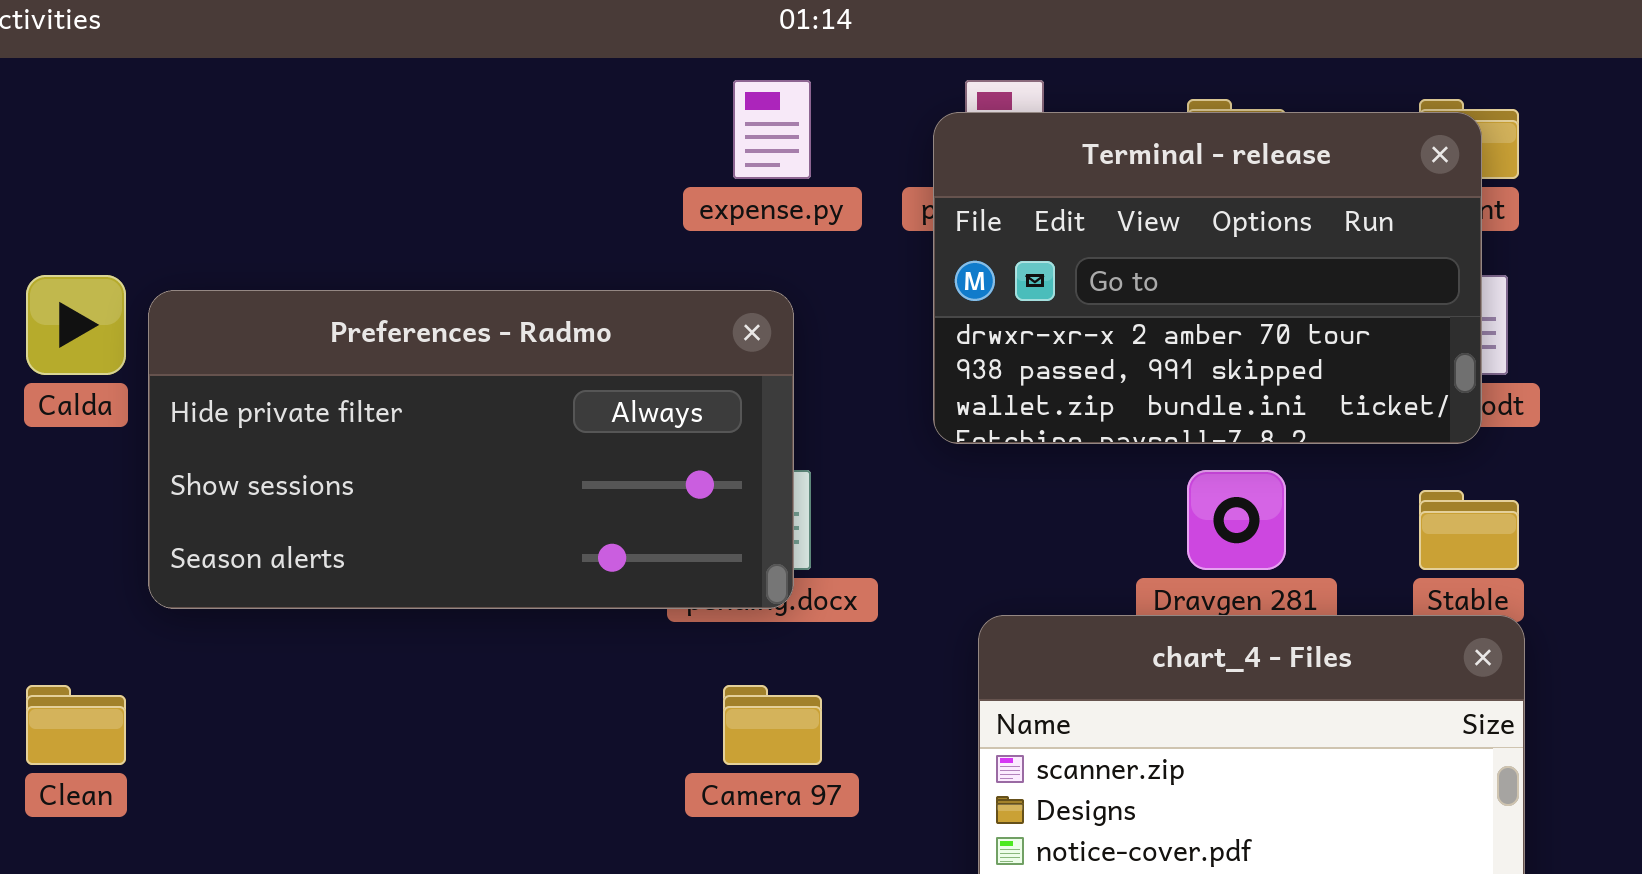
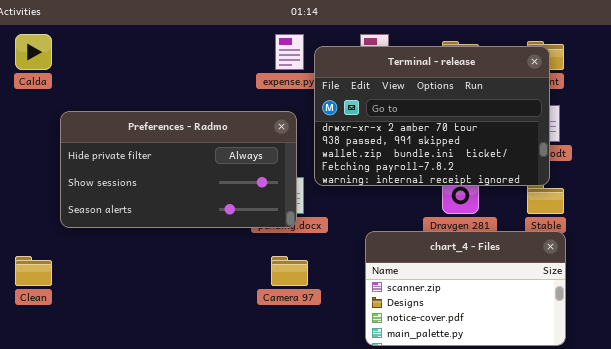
Terminal - release: [933,112,1482,444] -> [314,46,550,186], resized
Calda: [26,275,126,375] -> [15,34,52,70], moved

